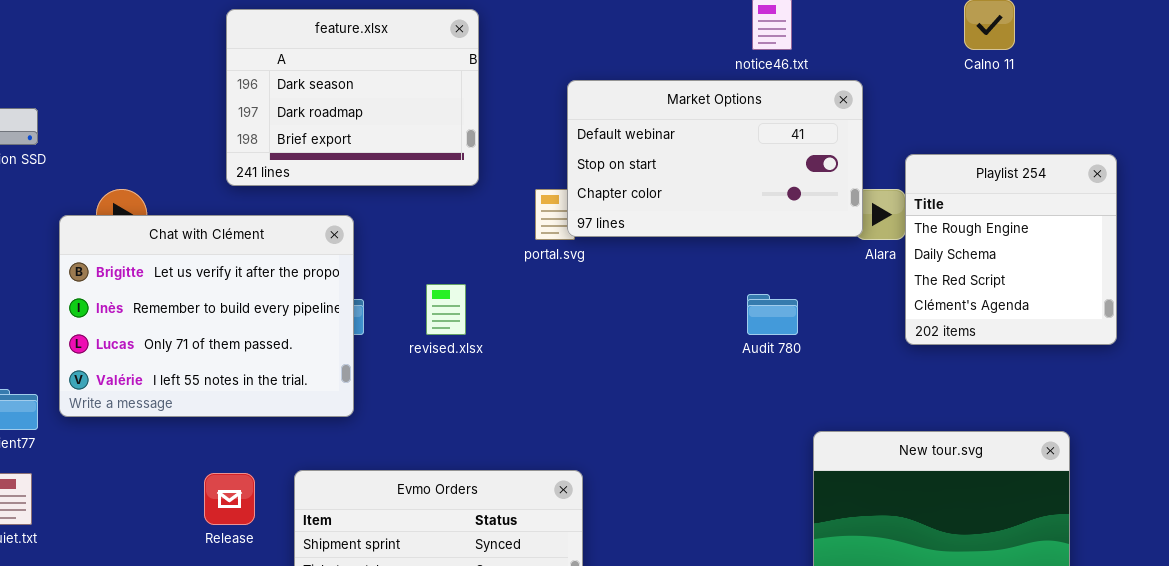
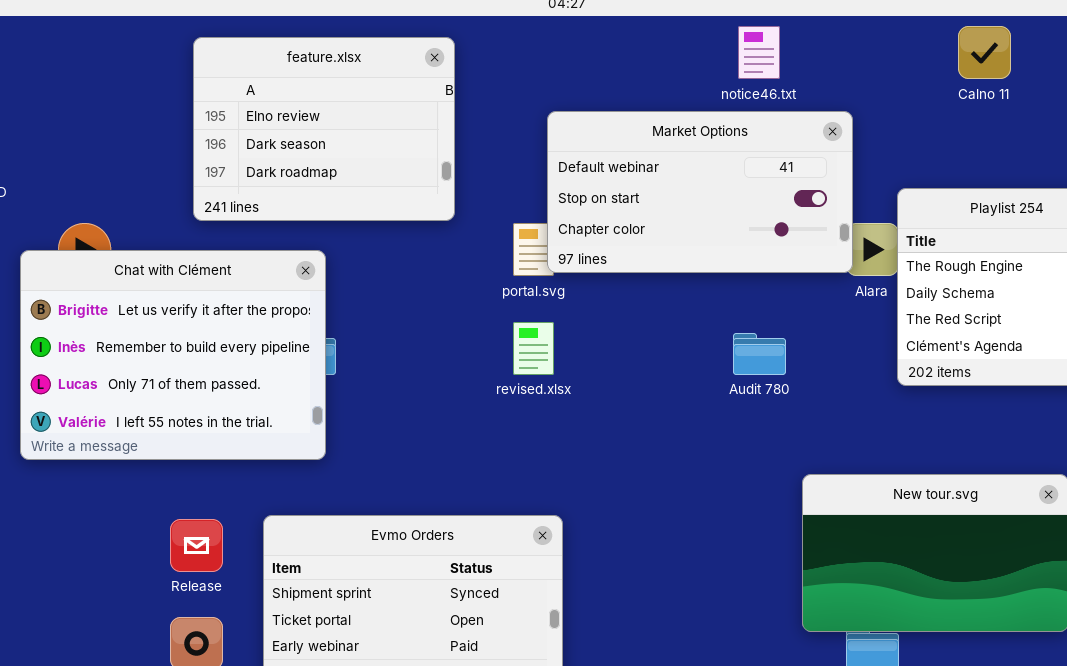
feature.xlsx: [226,9,479,186] -> [193,37,455,221], scrolled up 1 row
revised.xlsx: [426,284,466,335] -> [513,322,554,375], moved

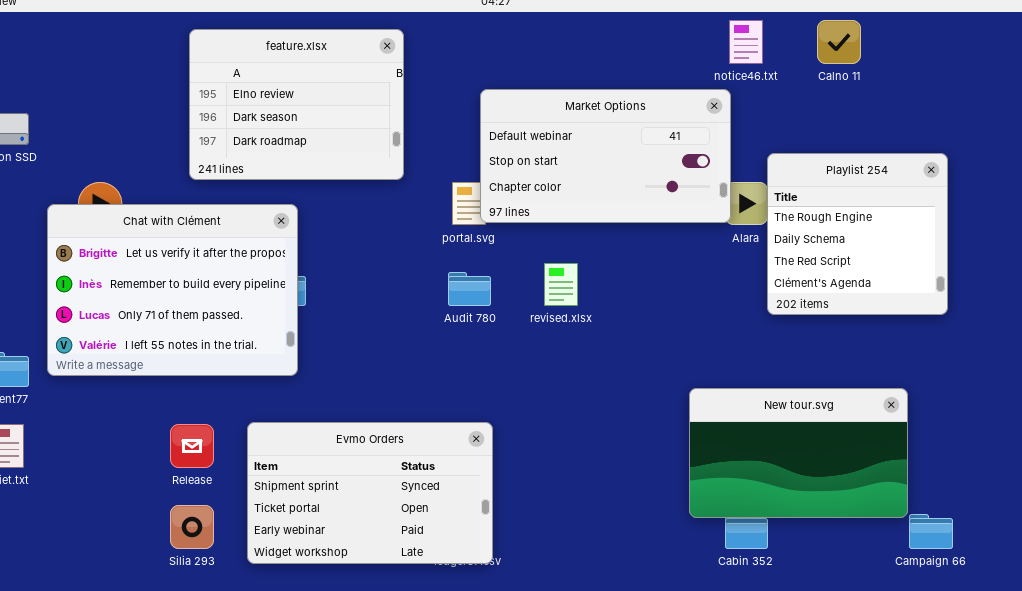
notice46.txt: [738,26,780,79] -> [729,20,763,64], moved
revised.xlsx: [513,322,554,375] -> [544,263,578,306], moved
Audit 780: [733,333,786,375] -> [448,272,491,306], moved

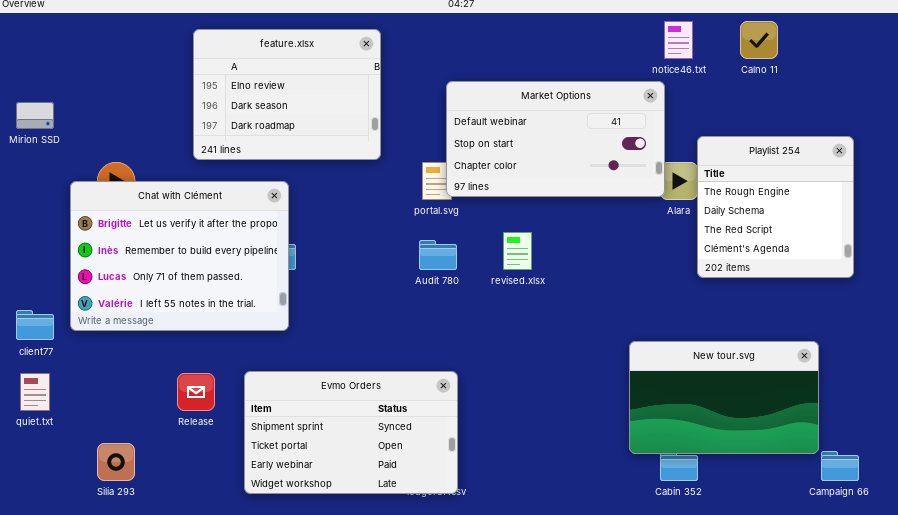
Silia 293: [170,505,214,549] -> [97,443,135,481], moved

